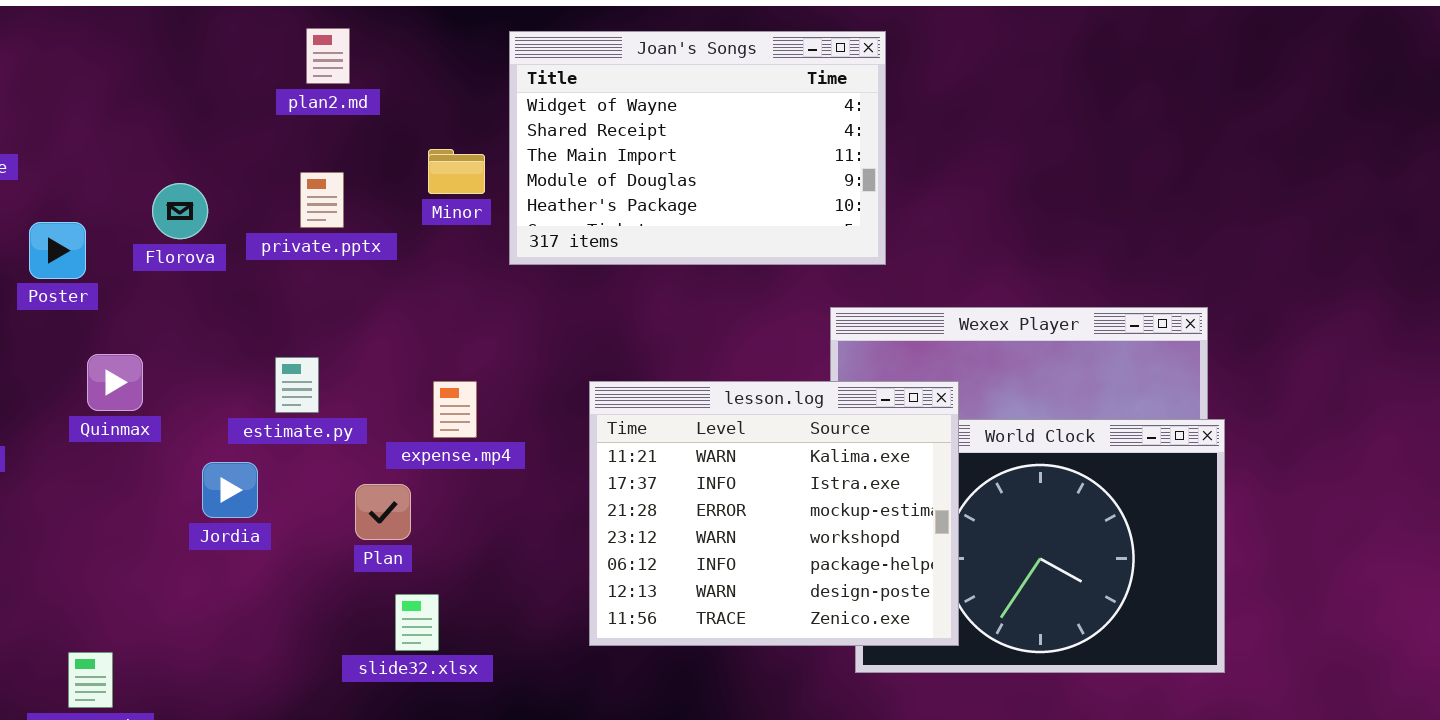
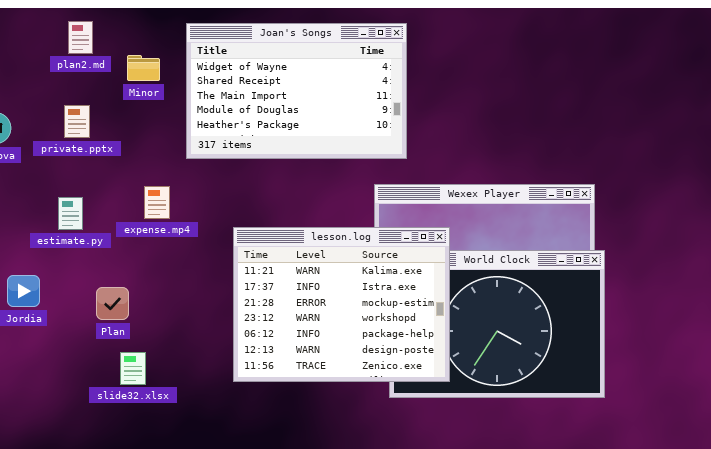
Minor: [428,149,485,194] -> [127,55,160,81], moved
estimate.py: [275,357,319,413] -> [58,197,83,230], moved
expense.mp4: [433,381,477,438] -> [144,186,170,219], moved

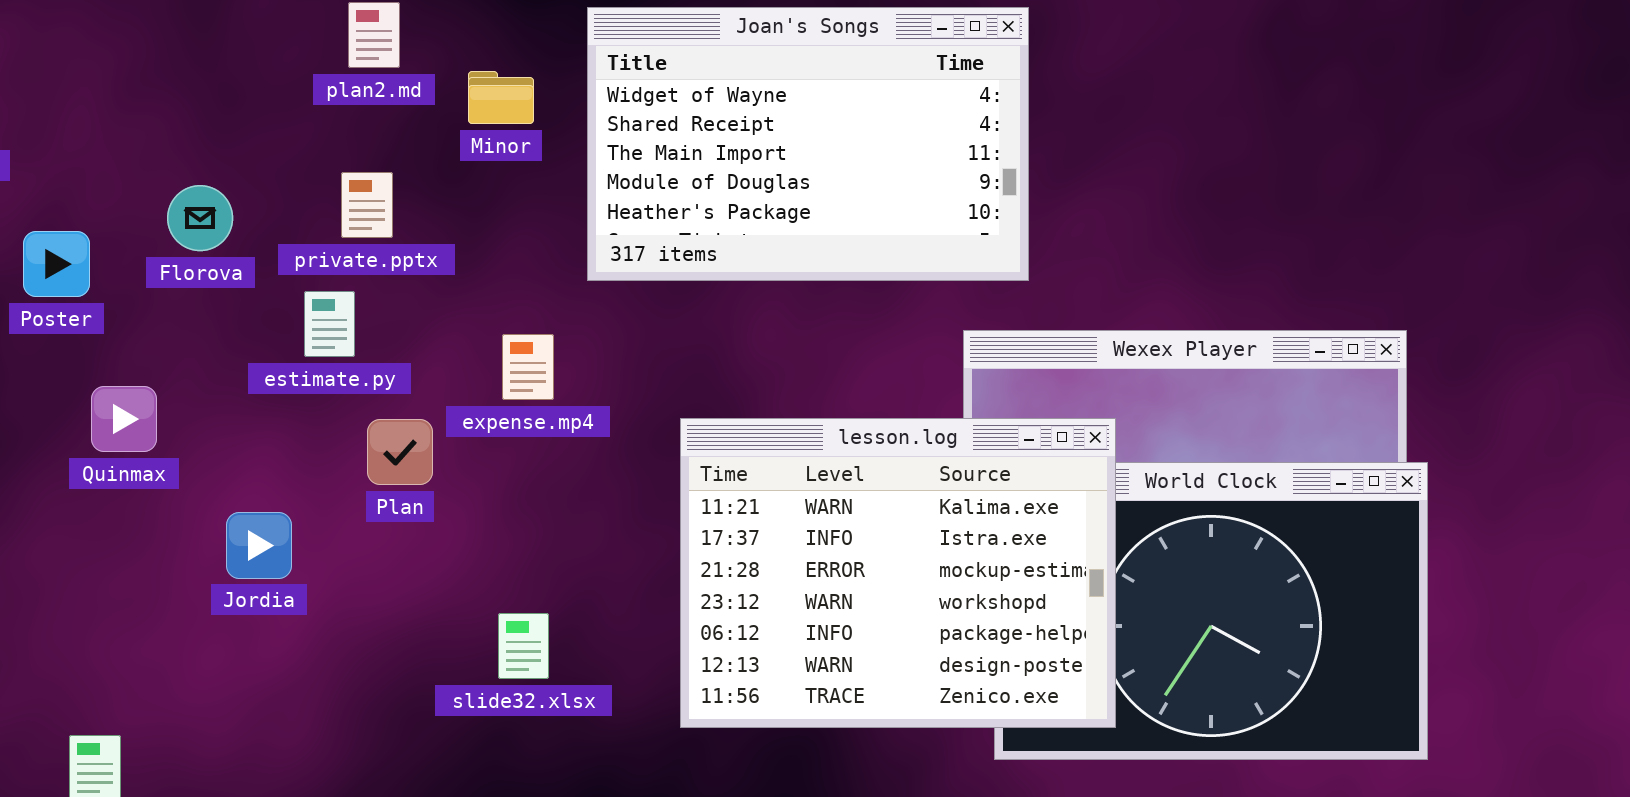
estimate.py: [58,197,83,230] -> [304,291,355,357], moved
Plan: [96,287,129,320] -> [367,419,433,485], moved
slide32.xlsx: [120,352,146,385] -> [498,613,549,679], moved

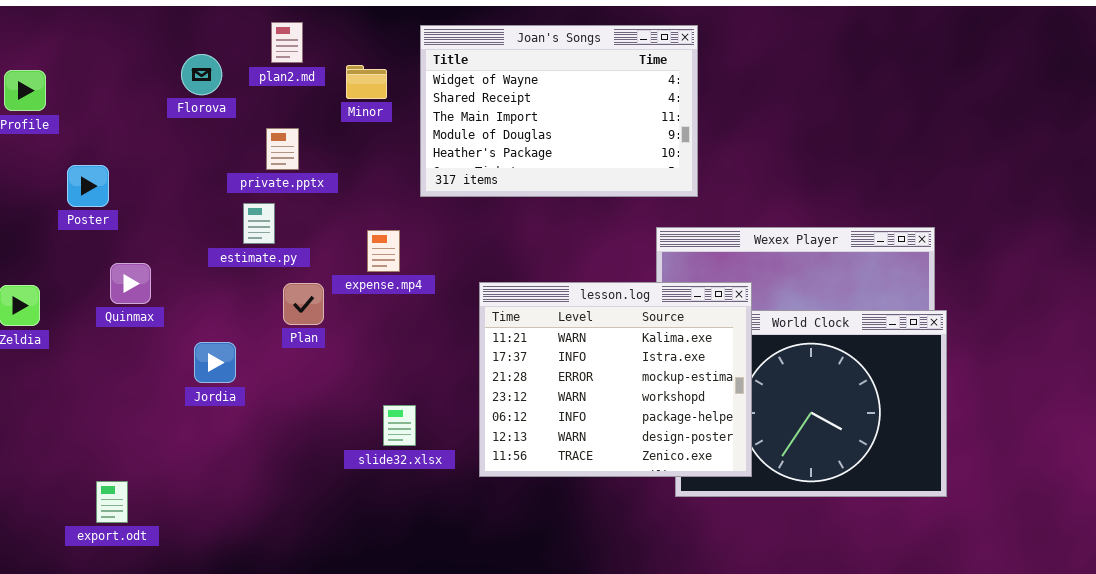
Florova: [167,185,233,251] -> [181,54,222,95], moved
slide32.xlsx: [498,613,549,679] -> [383,405,416,446], moved

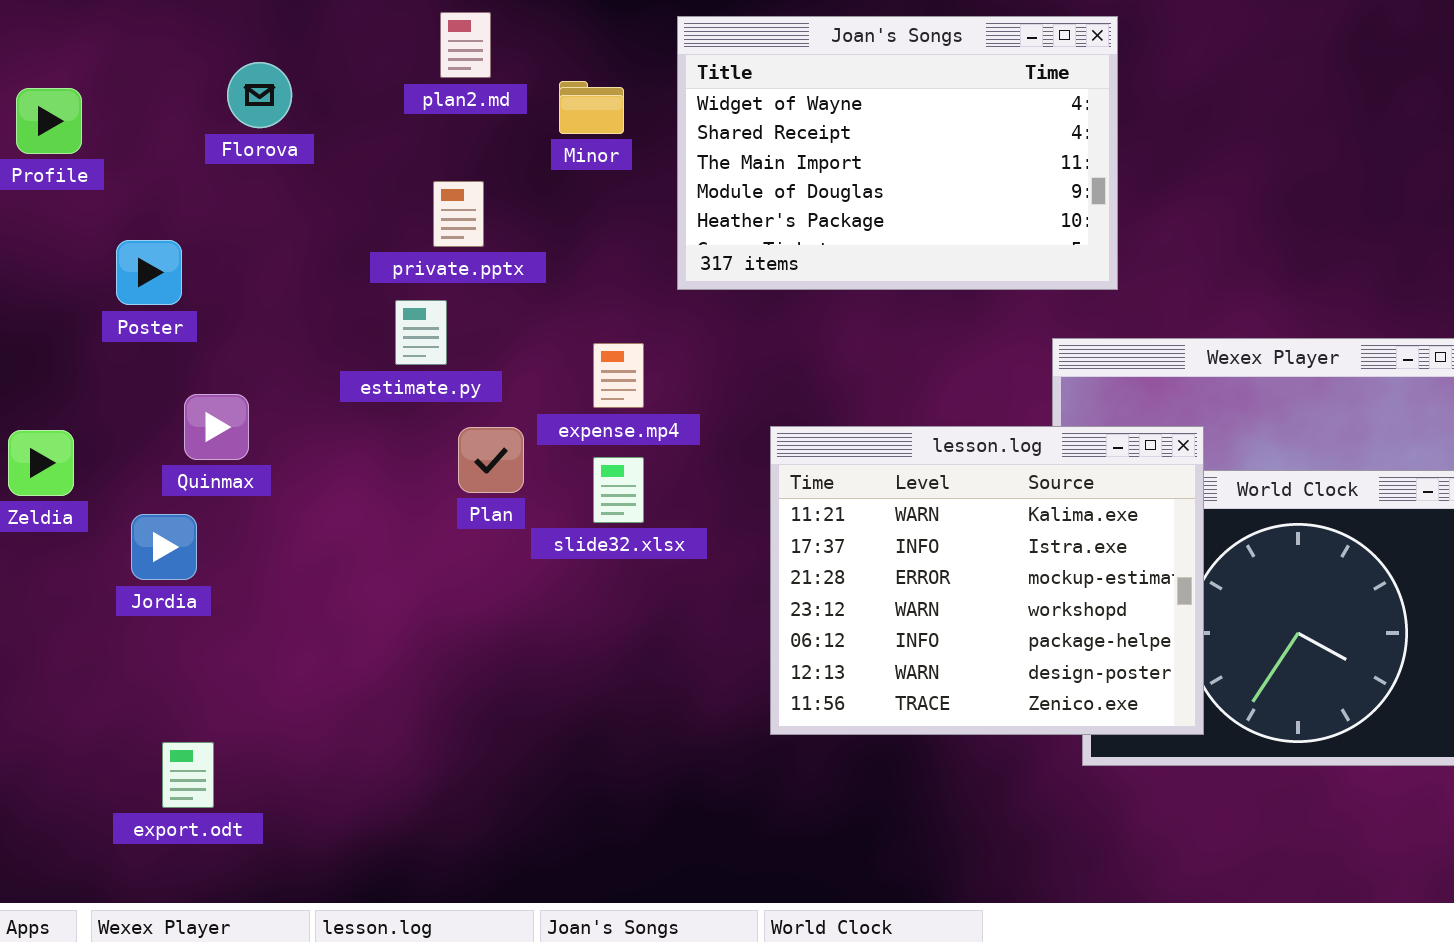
Florova: [181,54,222,95] -> [227,62,292,128], moved
Jordia: [194,342,236,383] -> [131,514,197,580], moved
slide32.xlsx: [383,405,416,446] -> [593,457,644,523], moved

